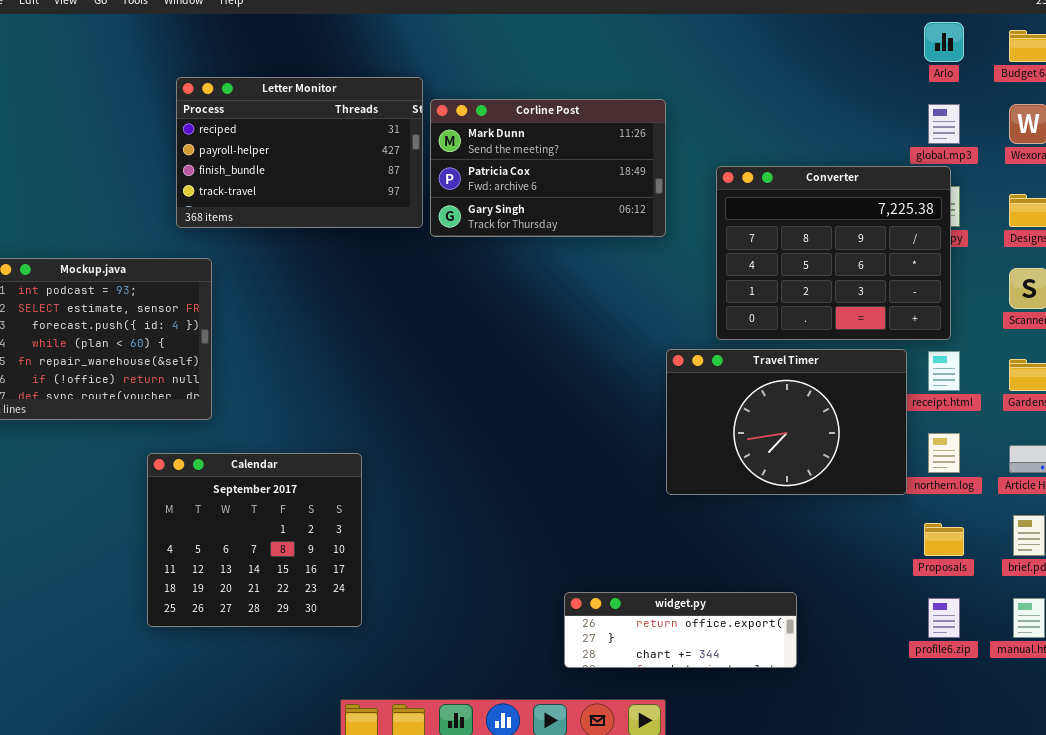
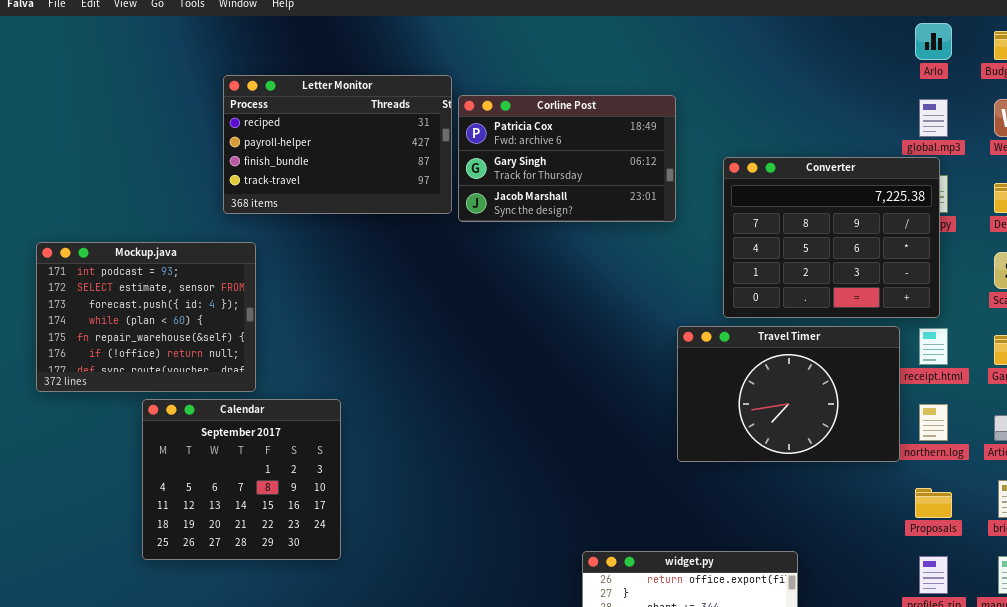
Corline Post: [430,99,666,237] -> [458,95,676,222], scrolled down 1 row
Calendar: [147,453,362,627] -> [142,399,341,560], moved

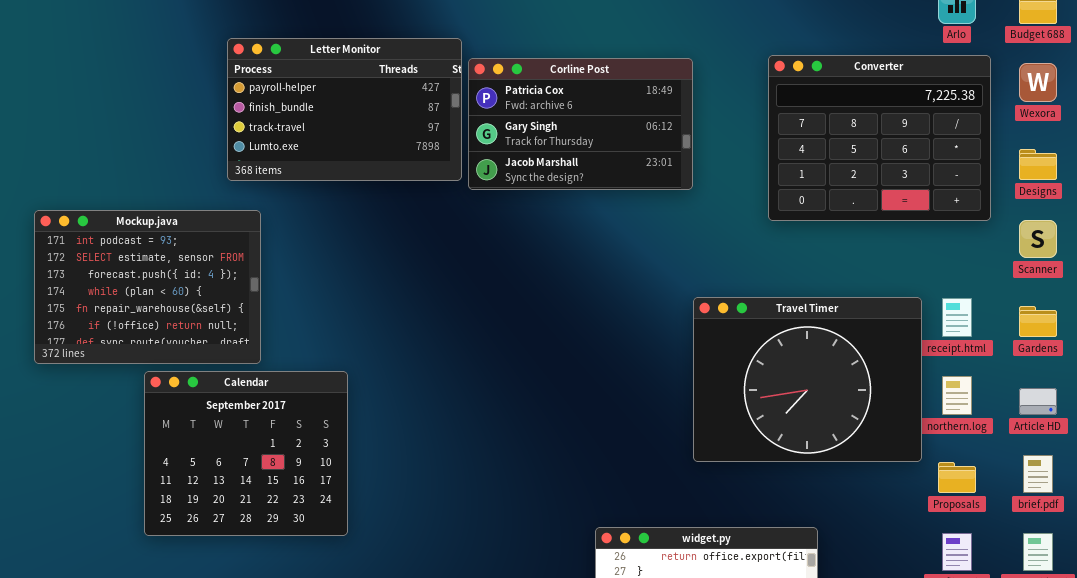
Letter Monitor: [223,75,452,214] -> [227,38,462,181], scrolled down 1 row
Converter: [723,157,940,318] -> [768,55,991,221], moved
Travel Timer: [677,326,900,462] -> [693,297,922,462], resized

